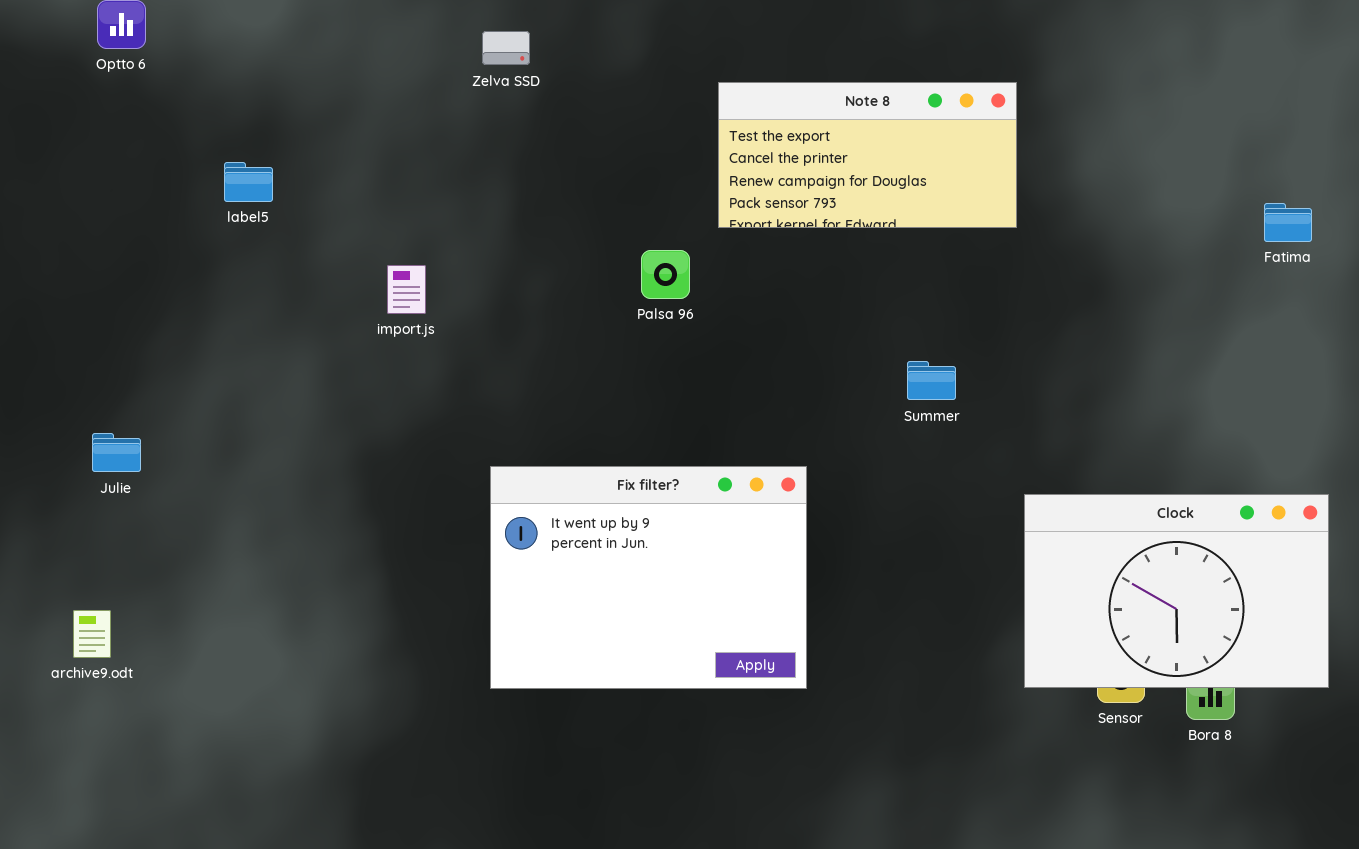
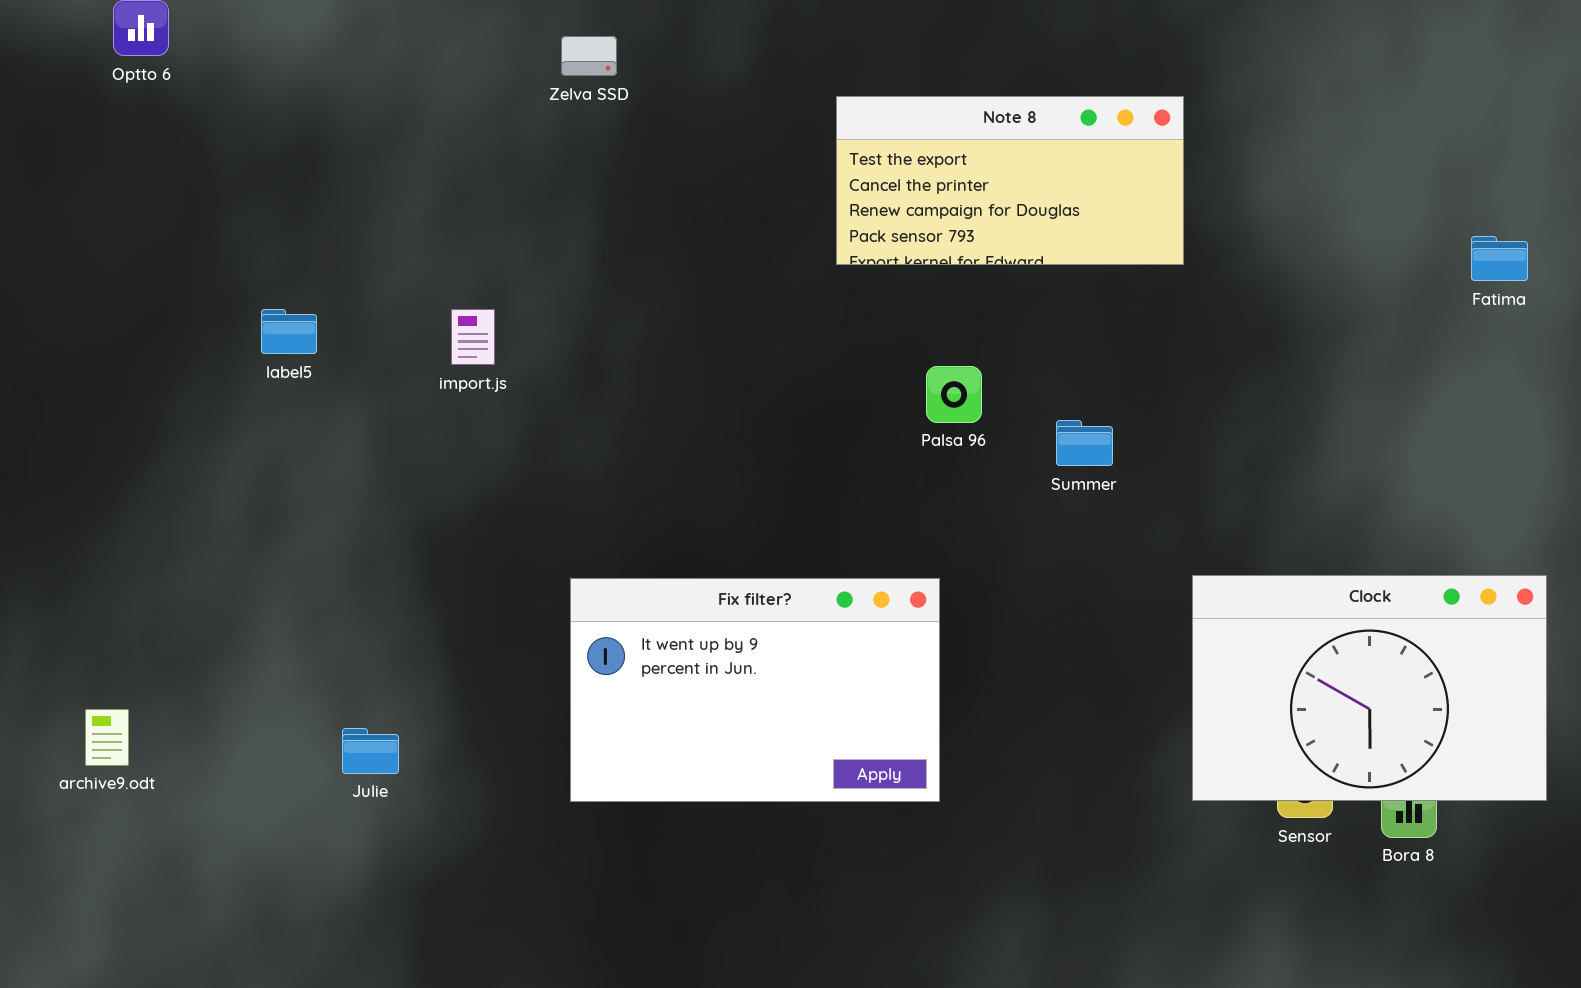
label5: [224,162,273,202] -> [261,309,317,354], moved
Palsa 96: [641,250,690,299] -> [926,366,982,423], moved
Julie: [92,433,141,472] -> [342,728,399,774], moved
Fix filter?: [490,466,807,689] -> [570,578,940,802], resized

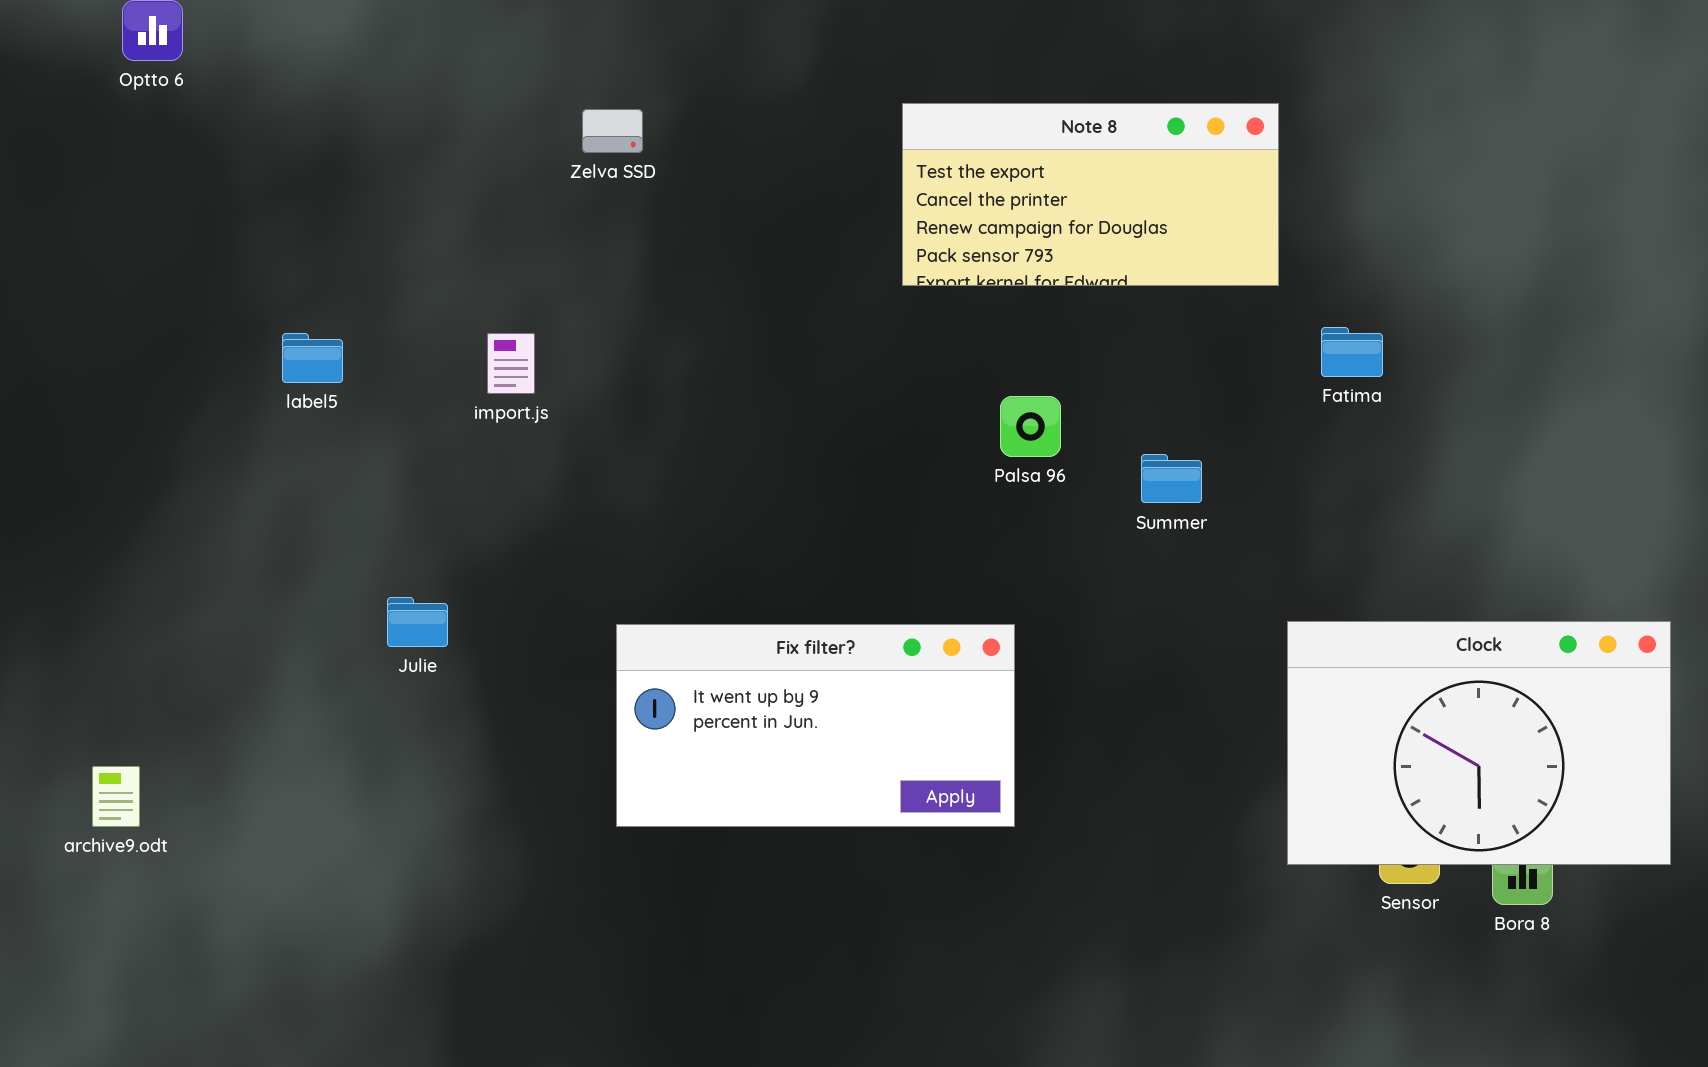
Zelva SSD: [561,36,617,76] -> [582,109,643,153], moved
Fatima: [1471,236,1528,281] -> [1321,327,1383,377], moved
Fix filter?: [570,578,940,802] -> [616,624,1015,827], resized
Julie: [342,728,399,774] -> [387,597,448,647], moved

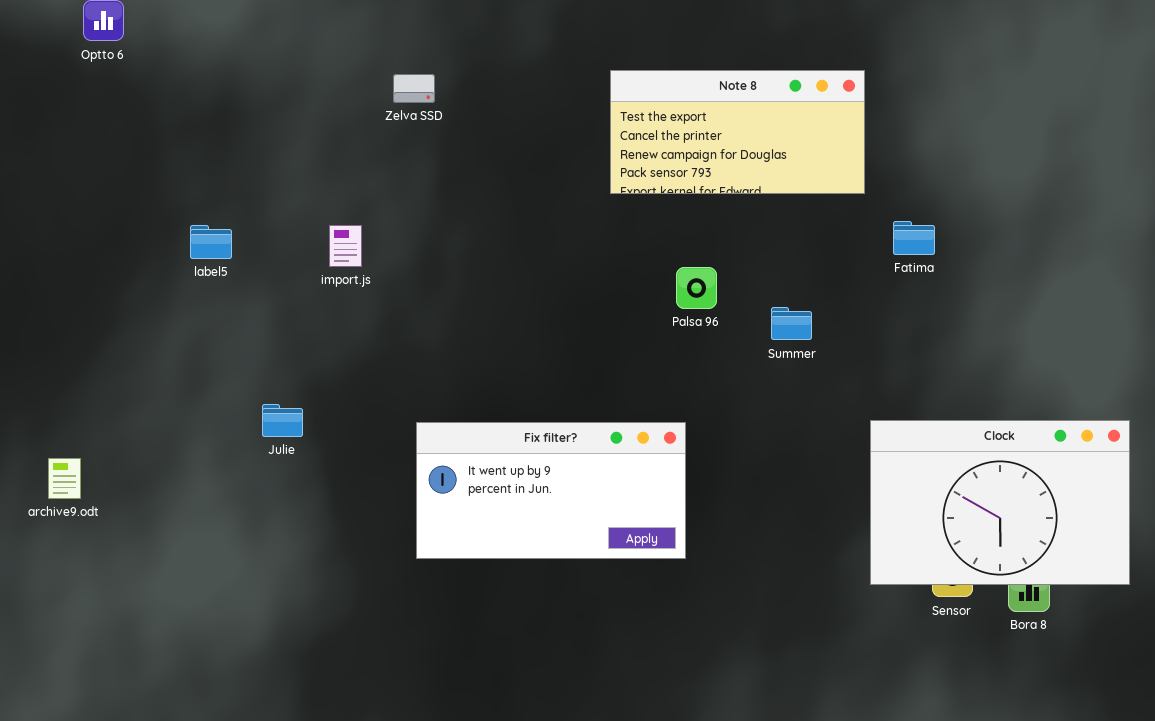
archive9.odt: [92,766,140,827] -> [48,458,81,499], moved

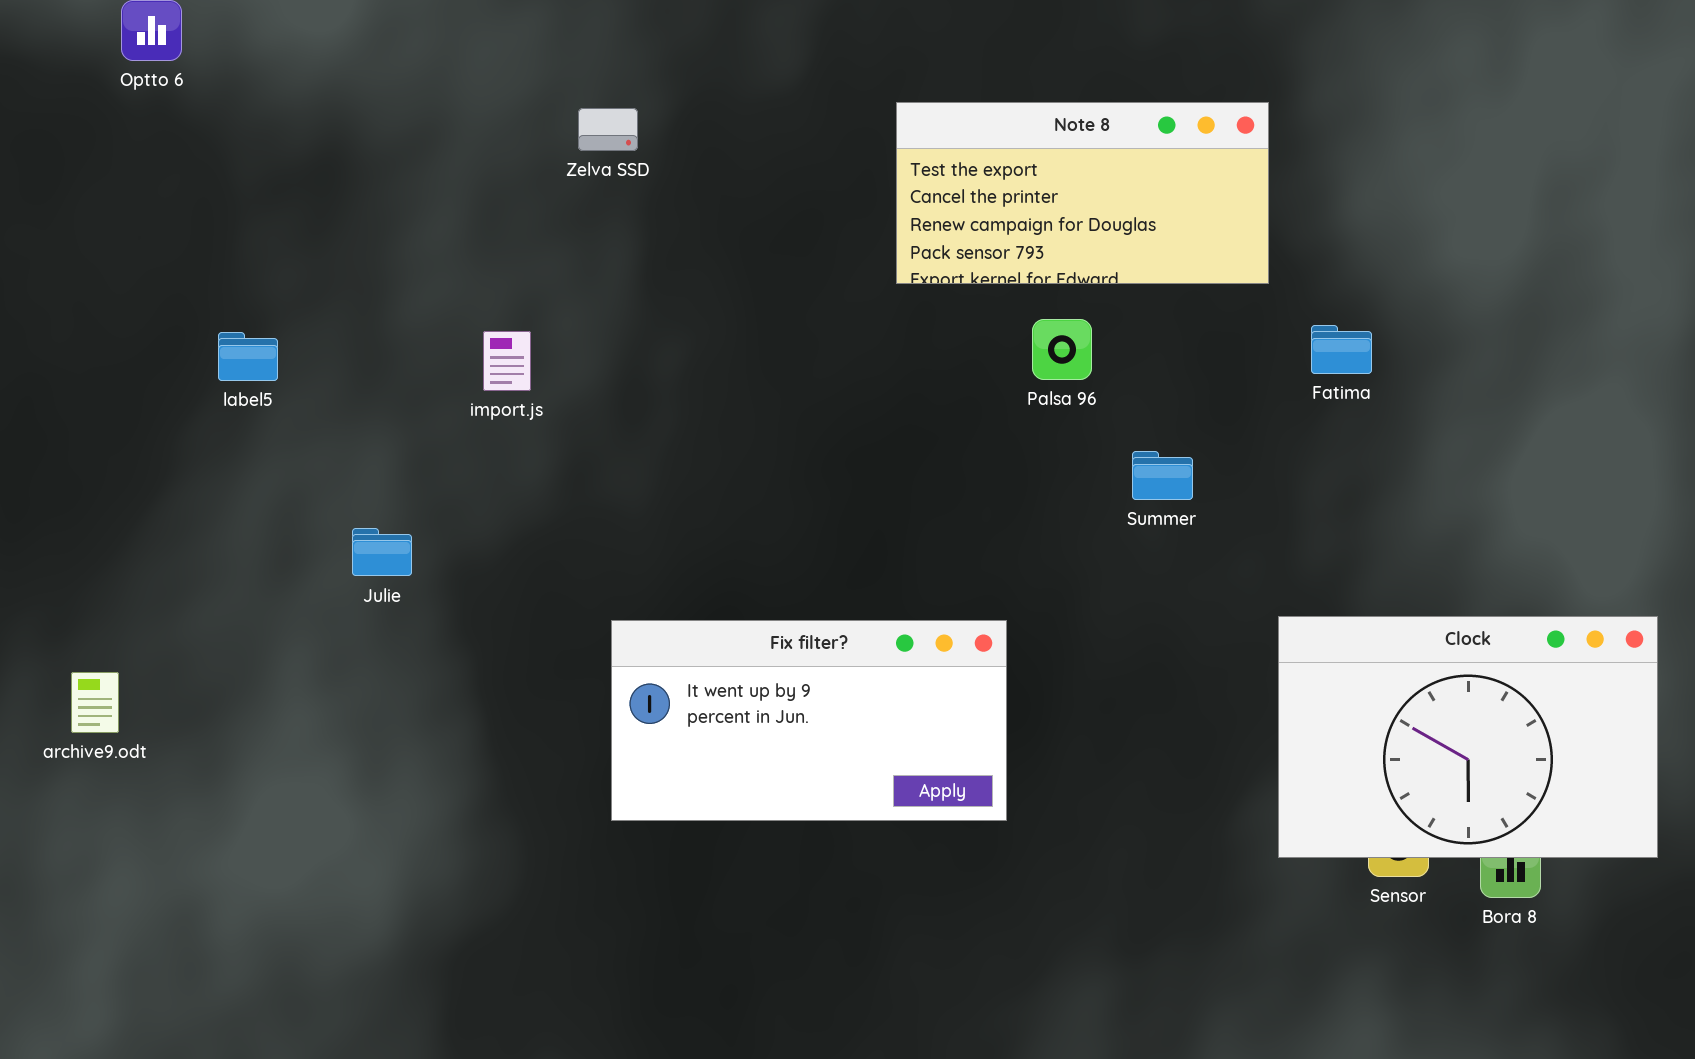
label5: [190,225,232,259] -> [218,332,278,381], moved
Palsa 96: [676,267,717,309] -> [1032,319,1092,380], moved
Julie: [262,404,303,437] -> [352,528,412,576], moved

